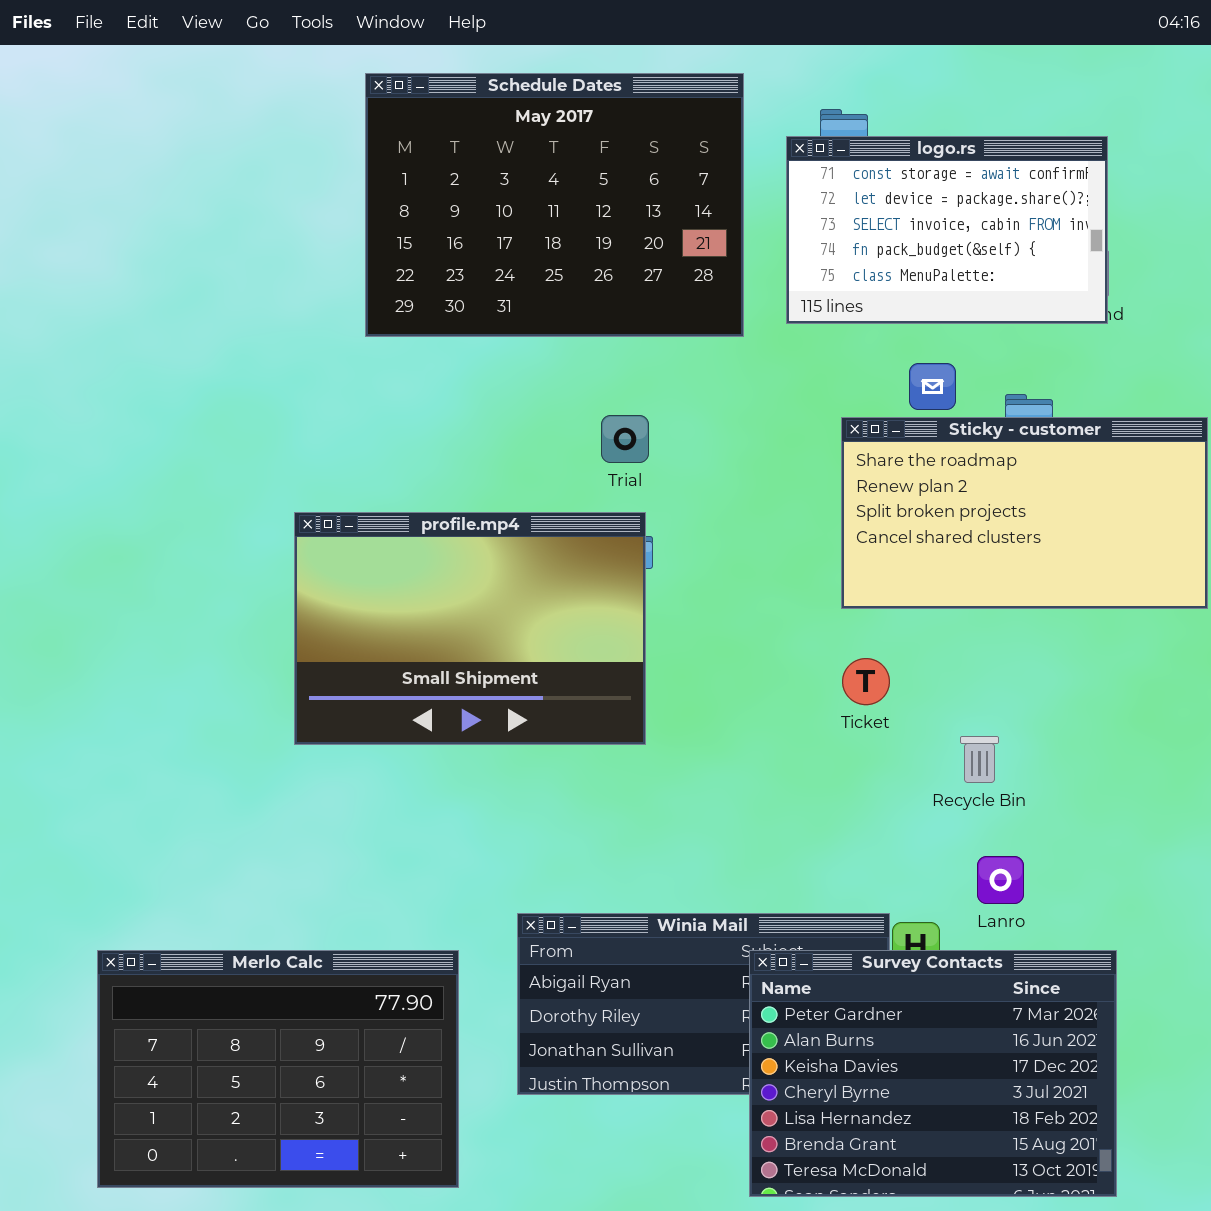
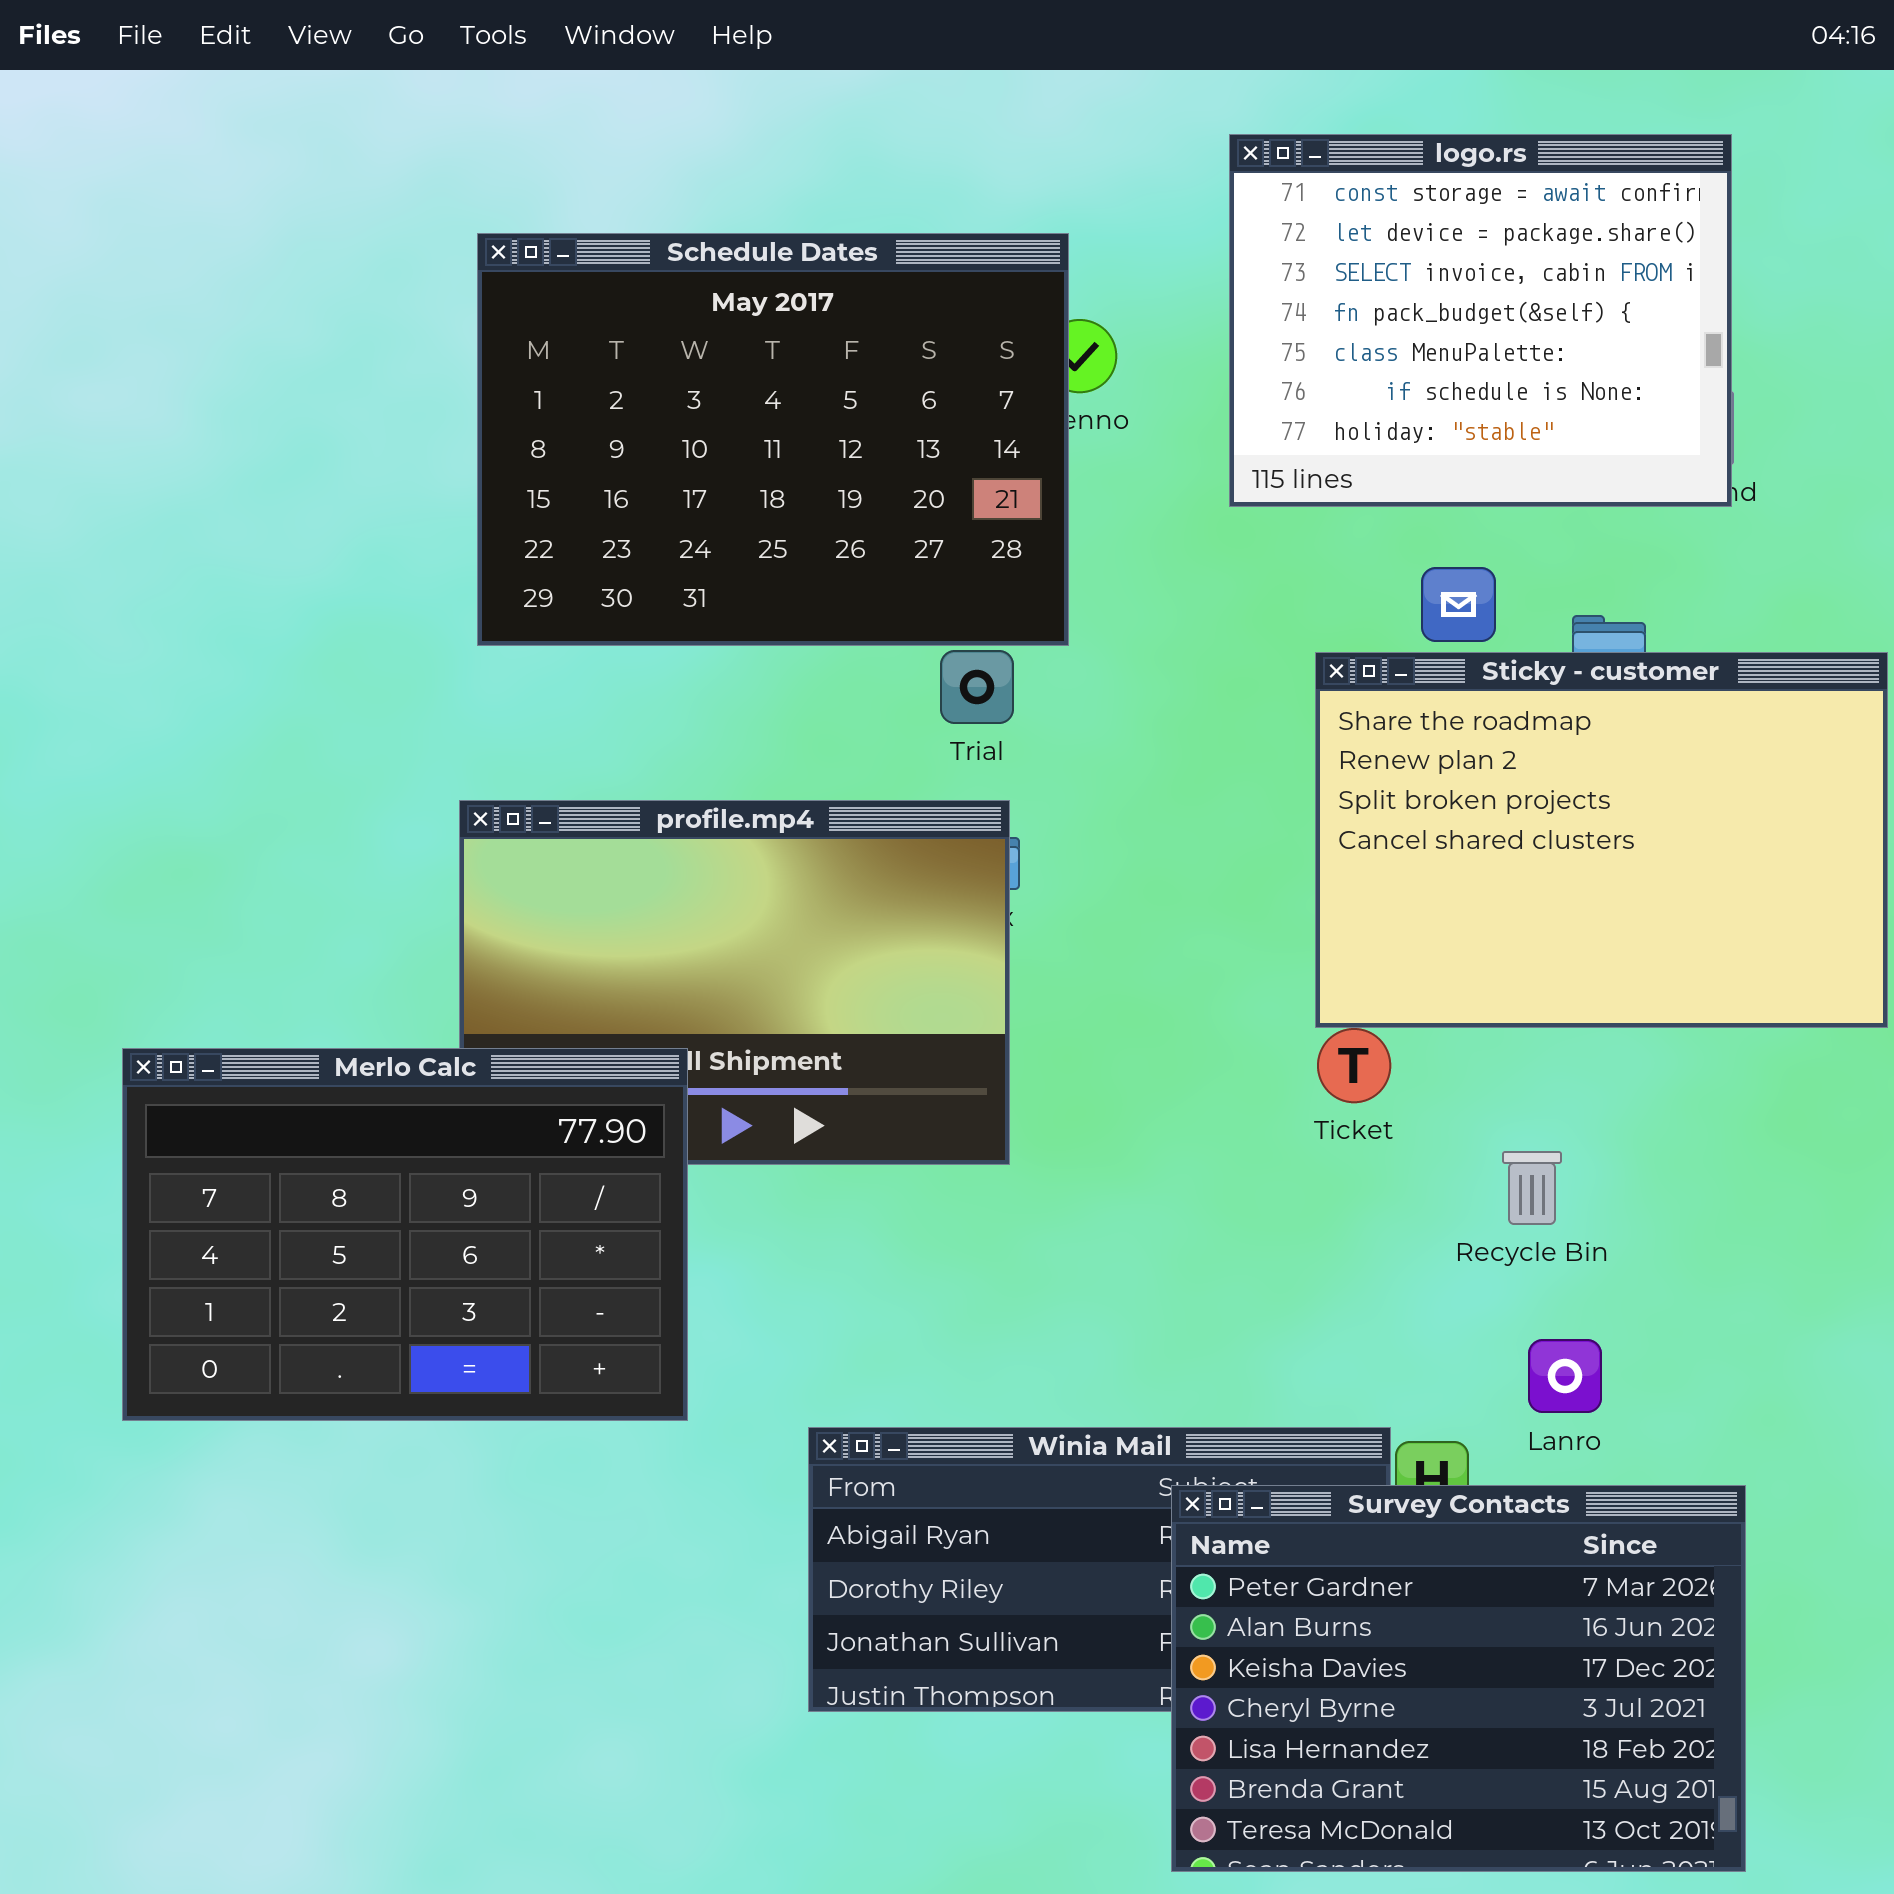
Schedule Dates: [365,73,744,337] -> [477,233,1069,646], moved
logo.rs: [786,136,1108,324] -> [1229,134,1732,507], resized
Sticky - customer: [841,417,1208,609] -> [1315,652,1888,1028], resized
Merlo Calc: [97,950,459,1188] -> [122,1048,688,1421], moved

